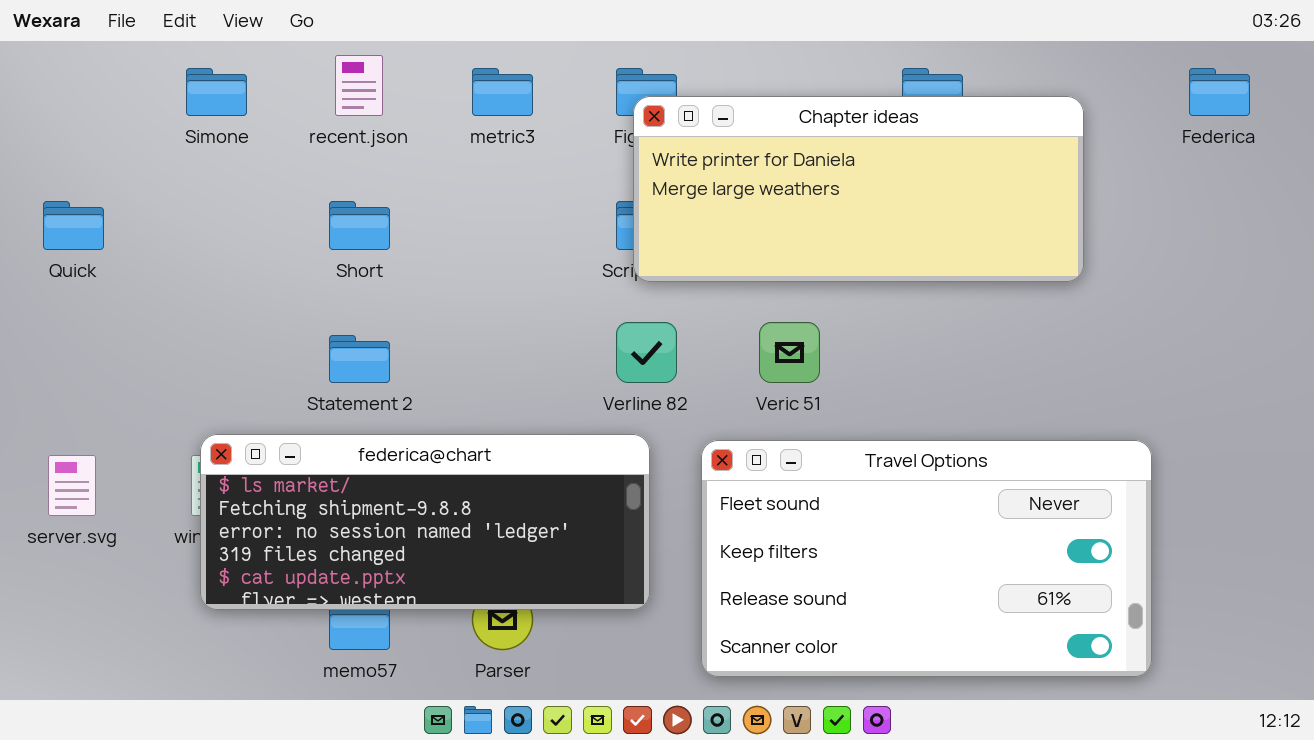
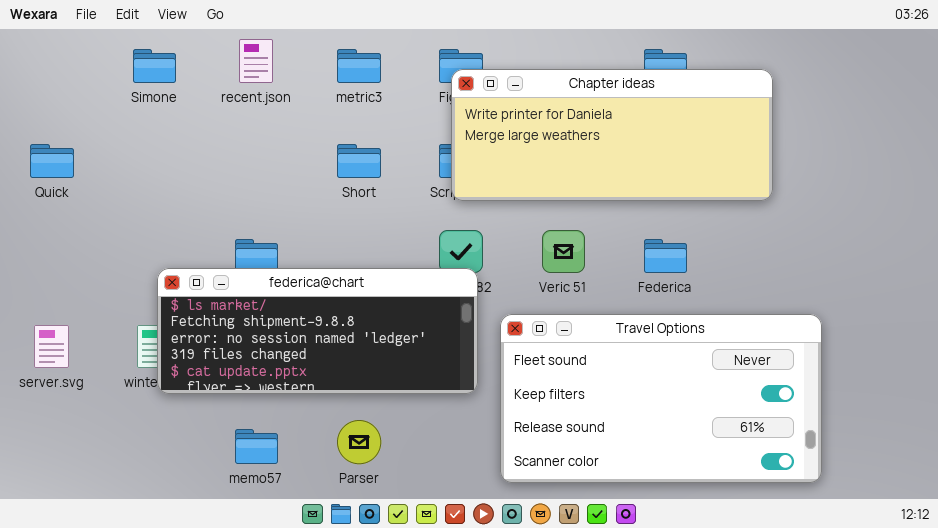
Federica: [1189,68,1250,116] -> [644,239,687,273], moved
Short: [329,201,390,250] -> [337,144,381,178], moved
federica@chart: [200,434,650,610] -> [157,268,478,394], moved

